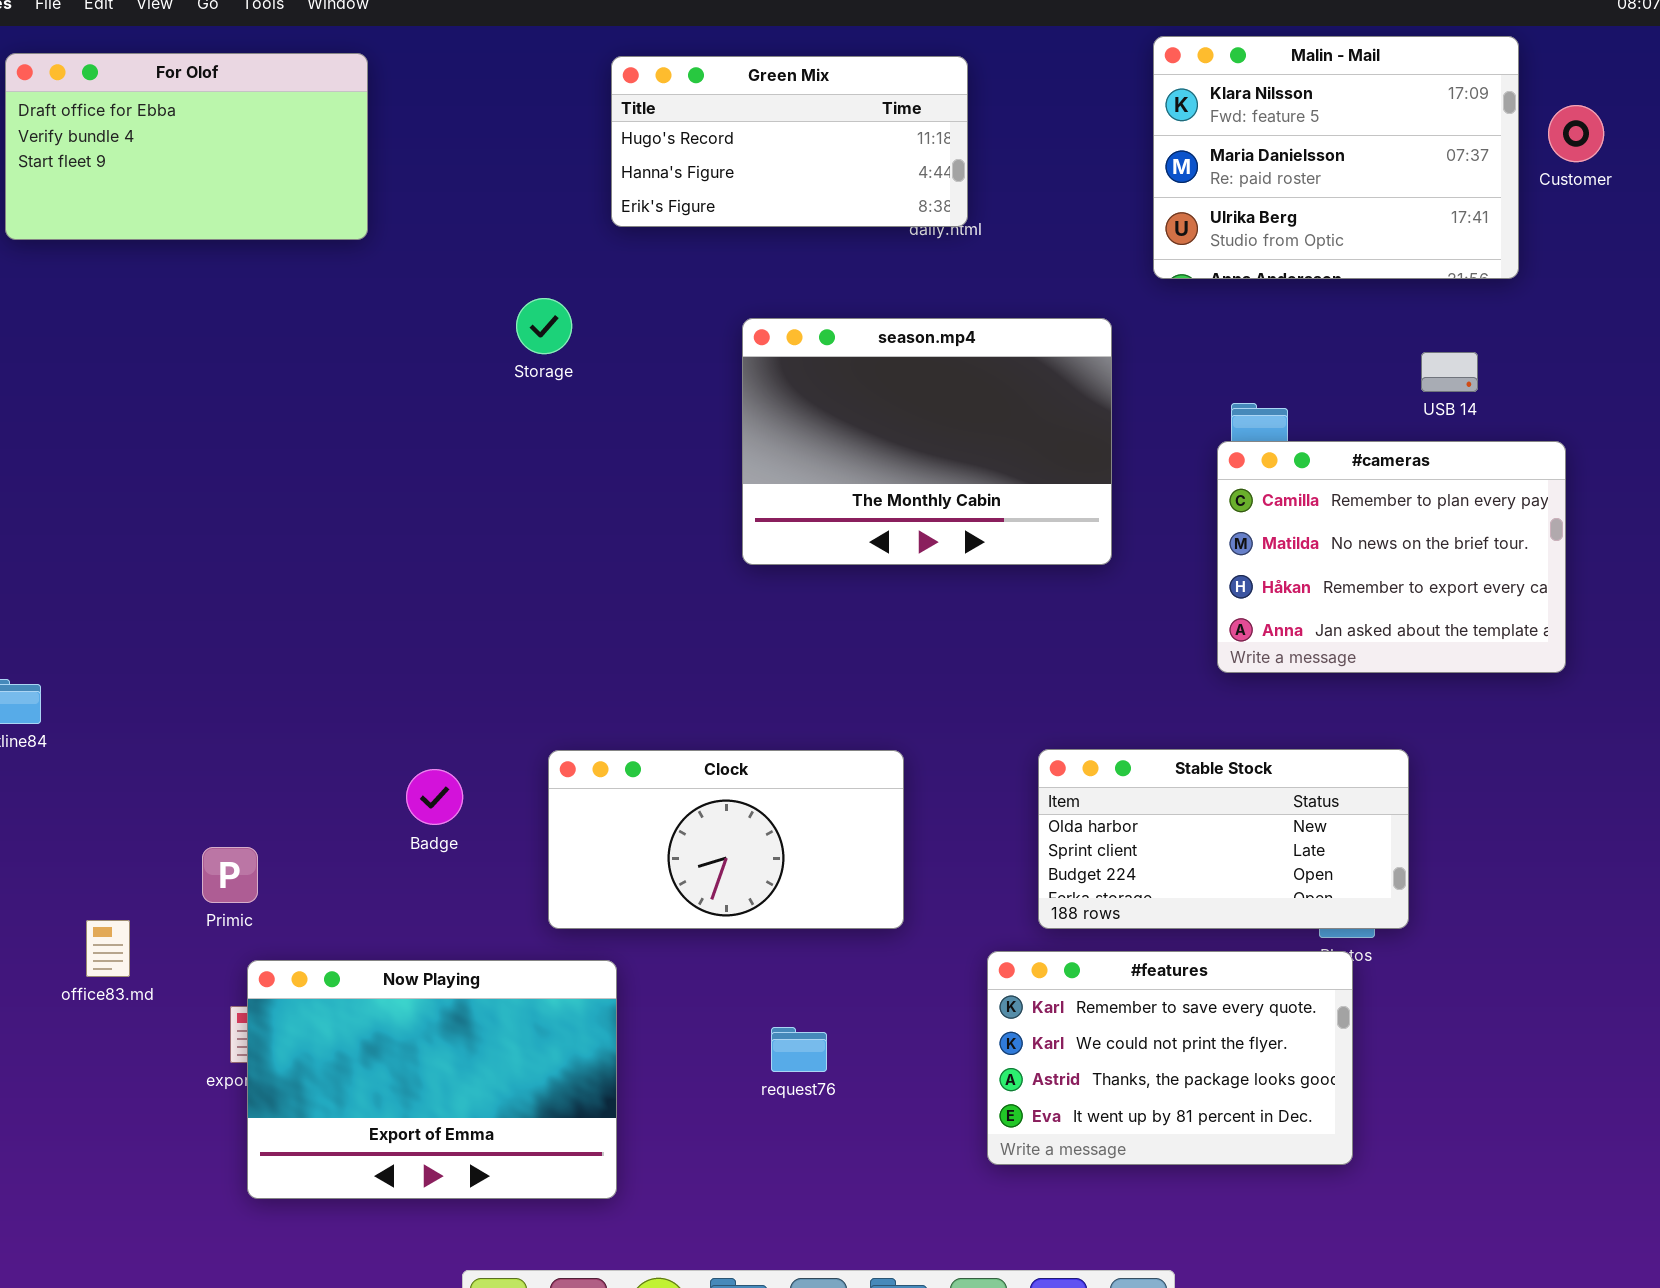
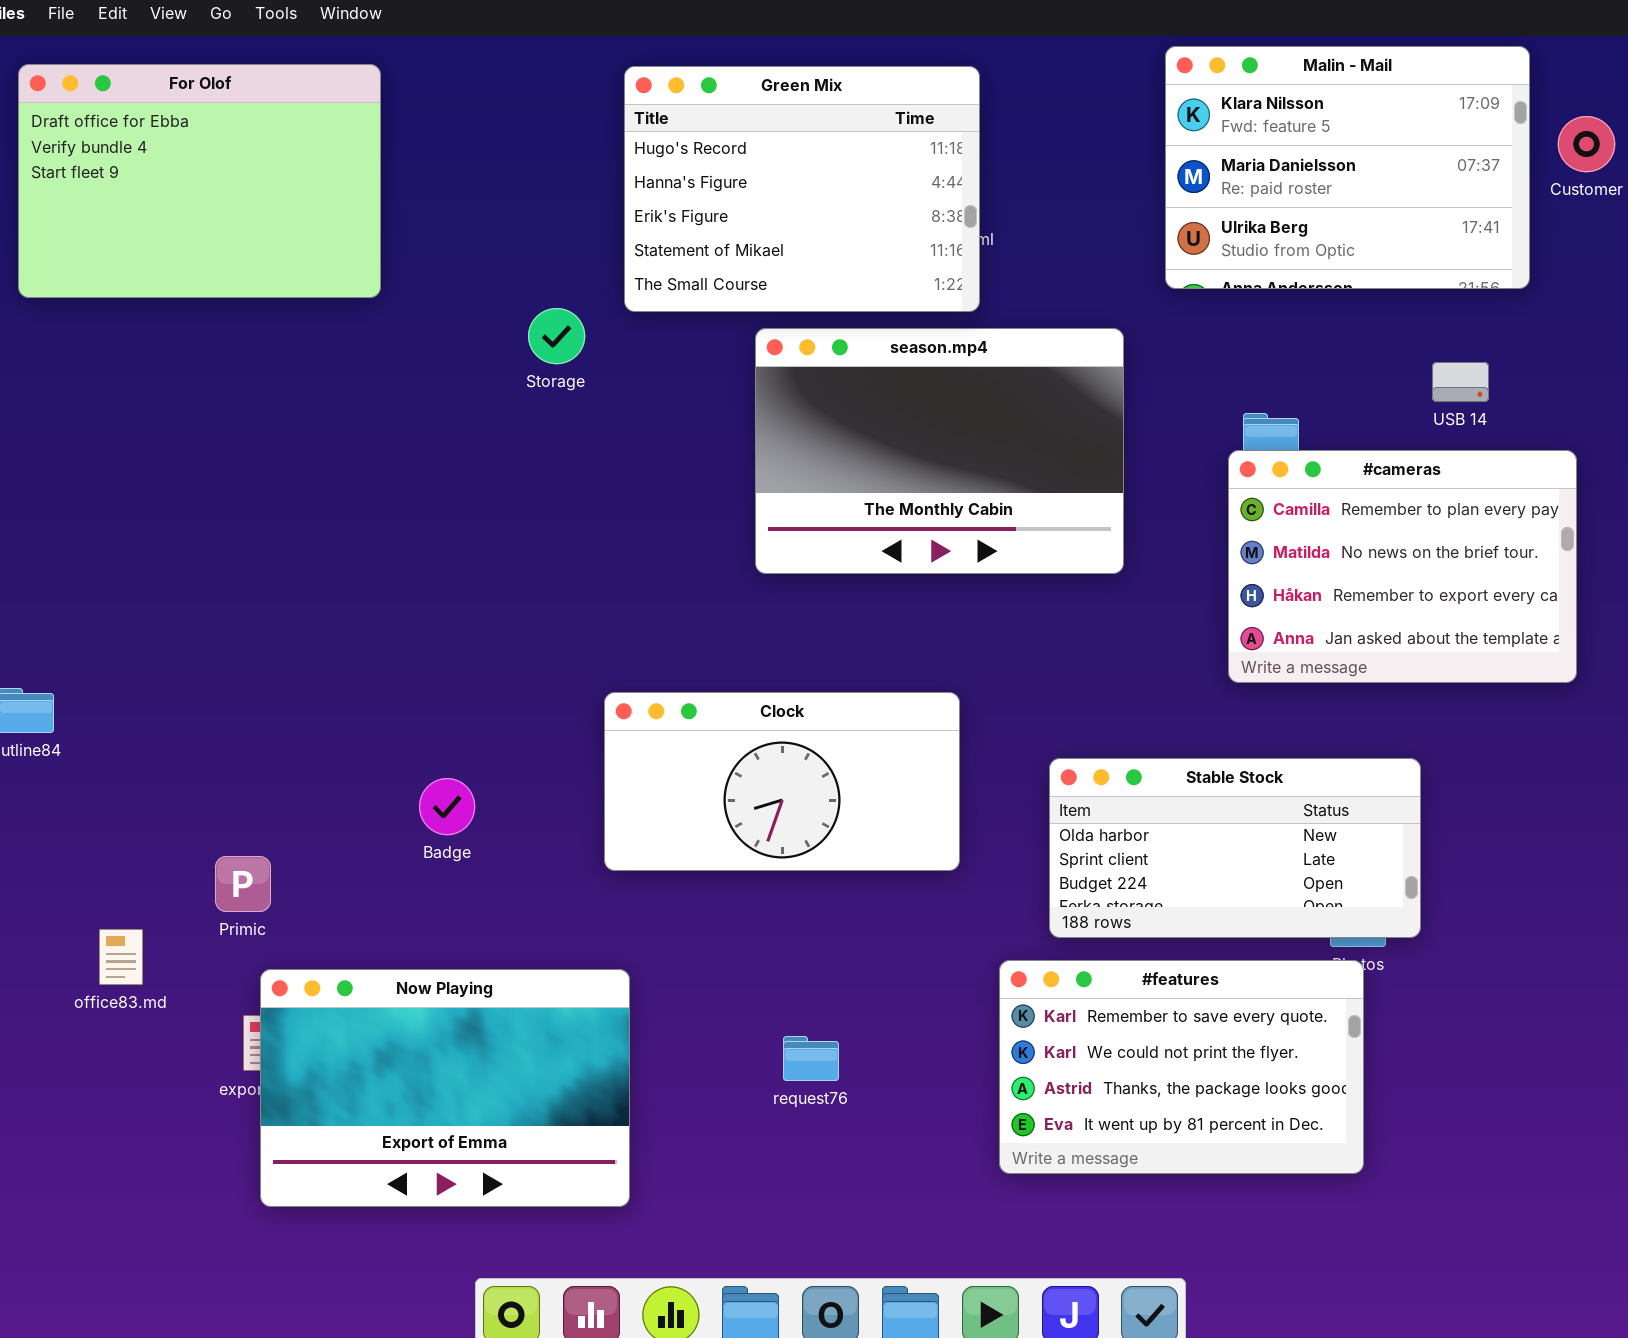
For Olof: [5,53,368,240] -> [18,64,381,298], resized
Green Mix: [611,56,968,227] -> [624,66,980,312], resized
Clock: [548,750,904,929] -> [604,692,960,871], moved

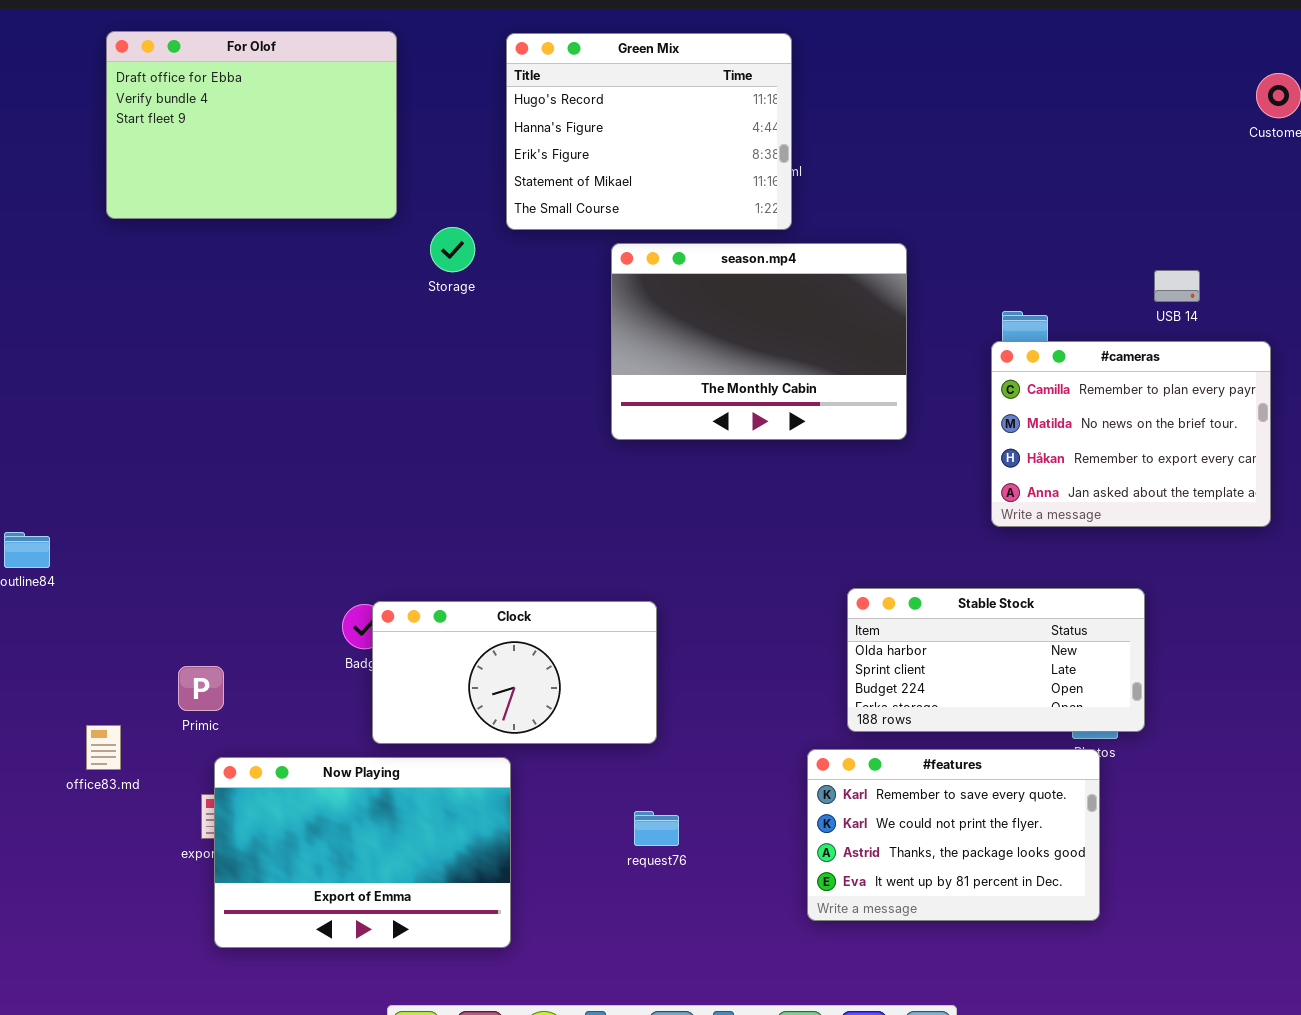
Malin - Mail: [1165,46,1530,289] -> none, closed
For Olof: [18,64,381,298] -> [106,31,397,219], moved
Clock: [604,692,960,871] -> [372,601,657,744], moved

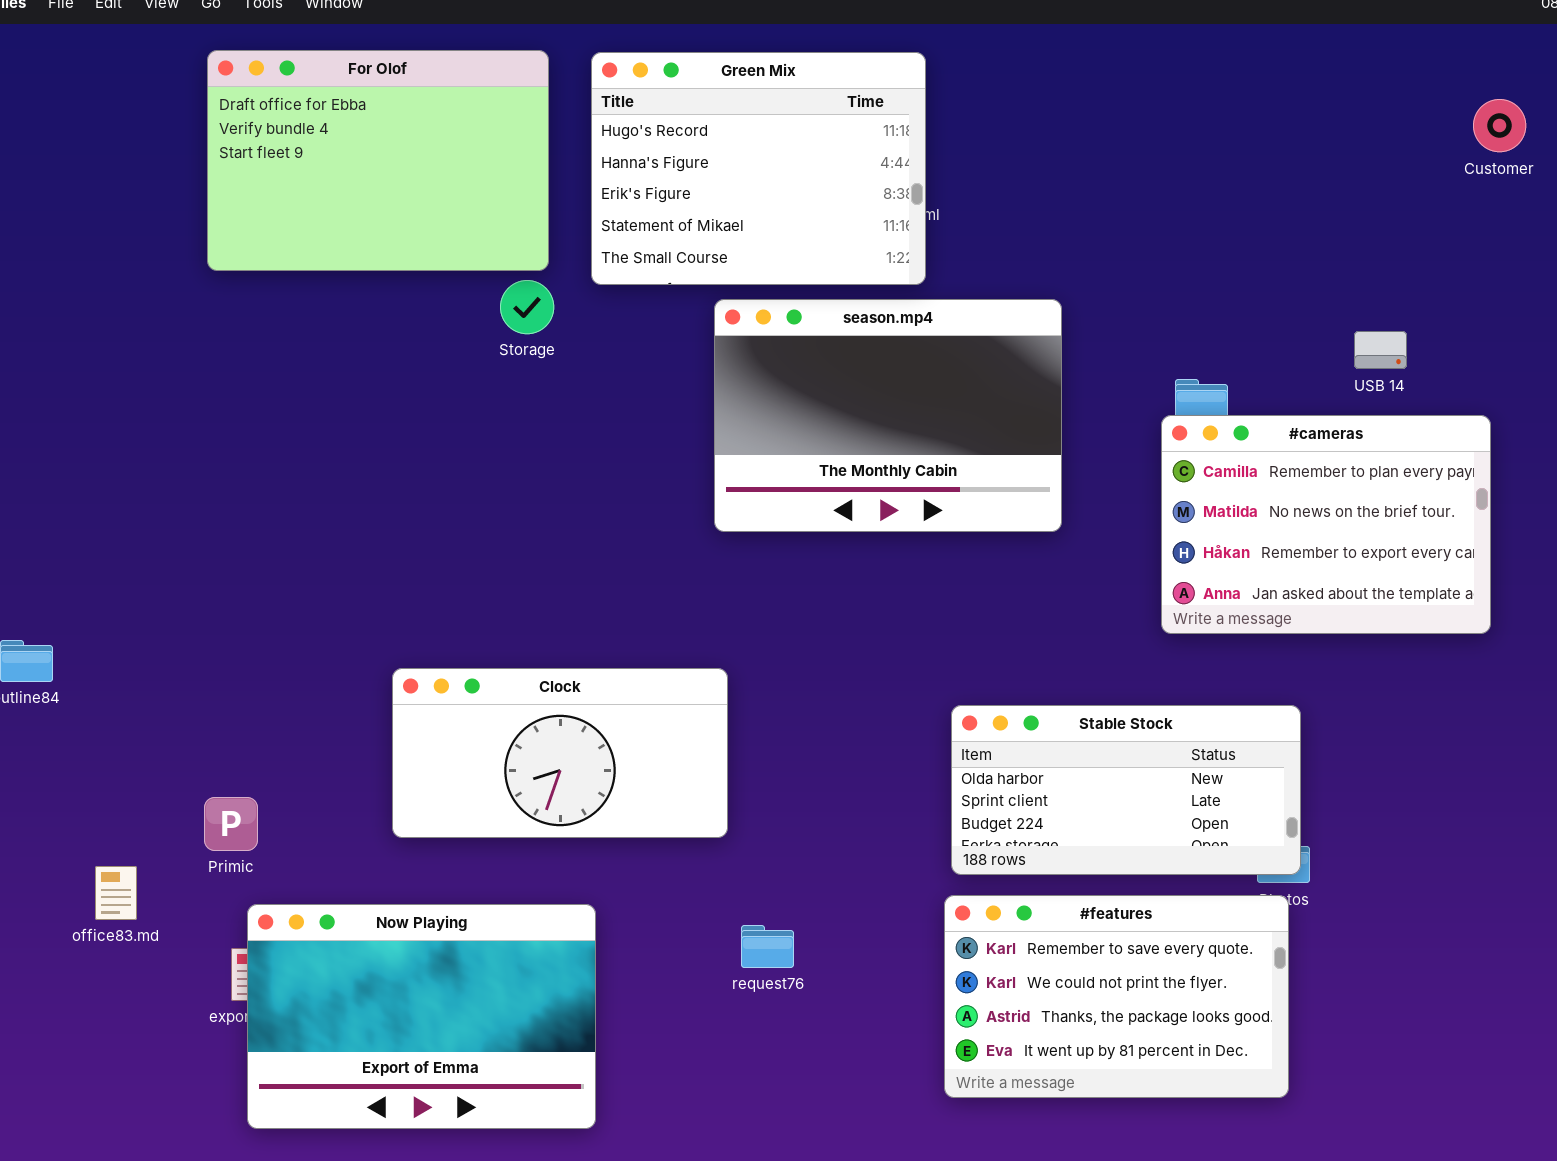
For Olof: [106,31,397,219] -> [207,50,549,271], moved
Stable Stock: [847,588,1145,732] -> [951,705,1301,875], moved
Clock: [372,601,657,744] -> [392,668,728,838], moved
request76: [634,811,679,846] -> [741,925,794,968], moved

